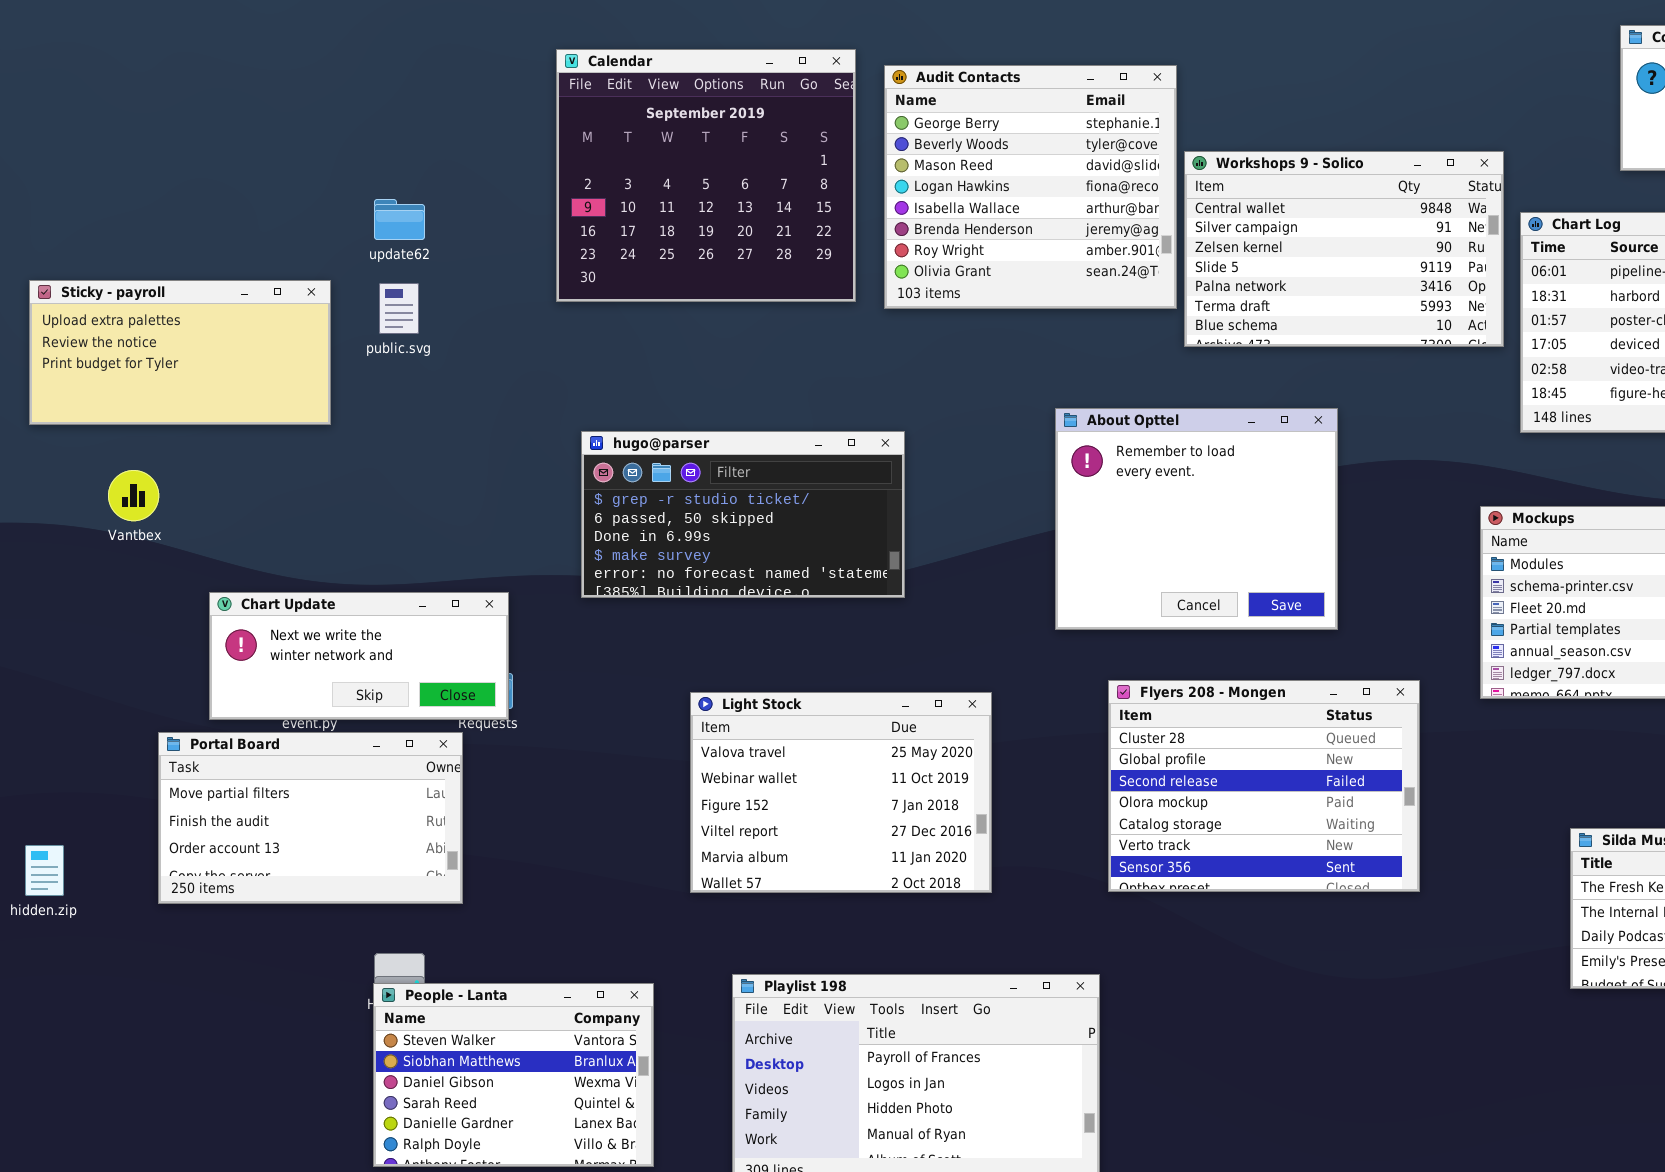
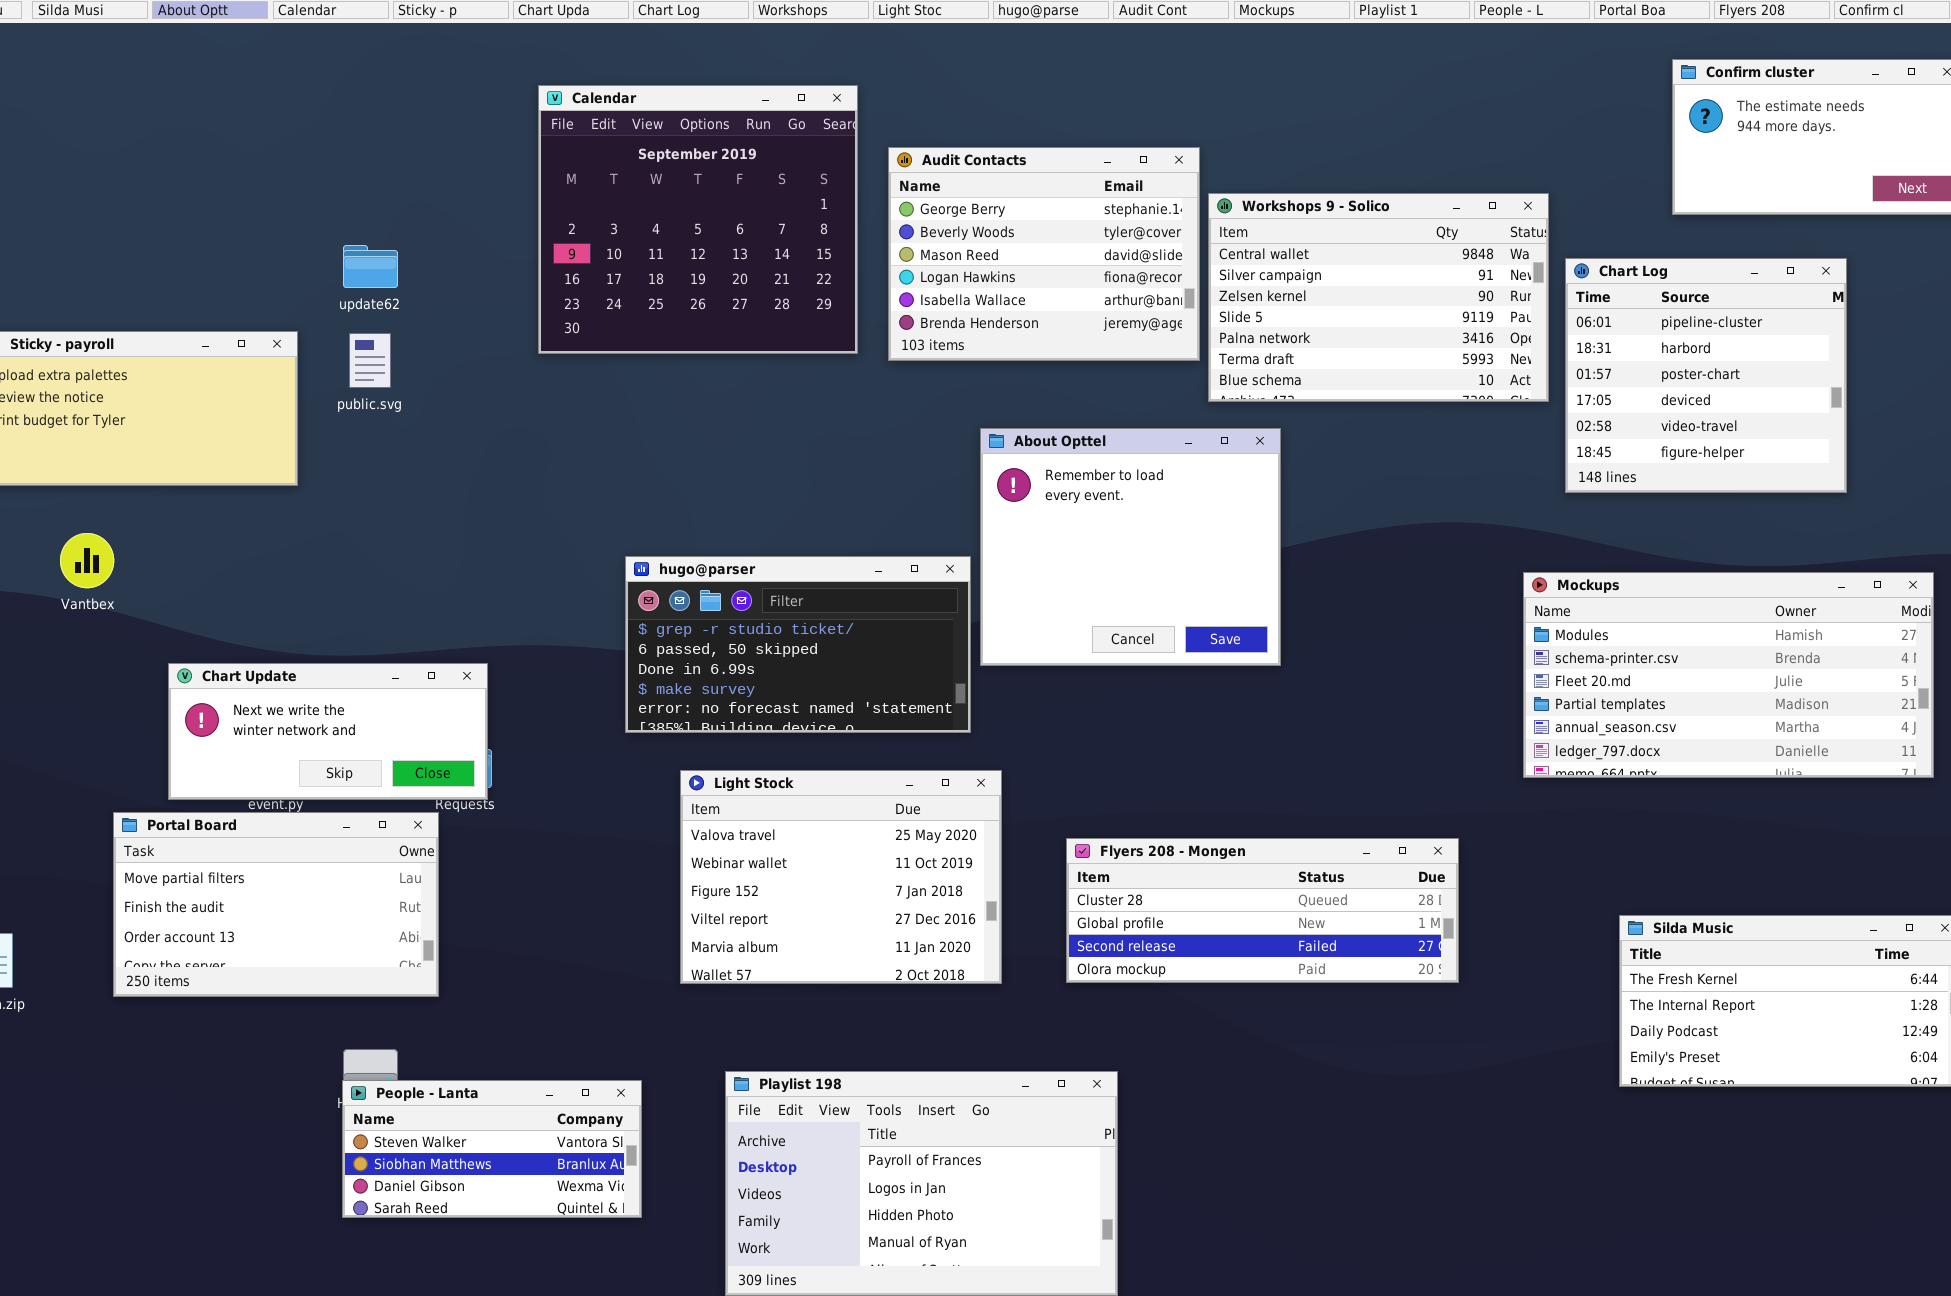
Audit Contacts: [884,65,1177,309] -> [888,147,1200,361], resized
About Opttel: [1055,408,1338,630] -> [980,428,1281,666], moved
hugo@parser: [581,431,905,598] -> [625,556,971,733], moved
Flyers 208 - Mongen: [1108,680,1420,892] -> [1066,838,1459,983], resized
People - Lanta: [373,983,654,1167] -> [342,1080,642,1218], resized

